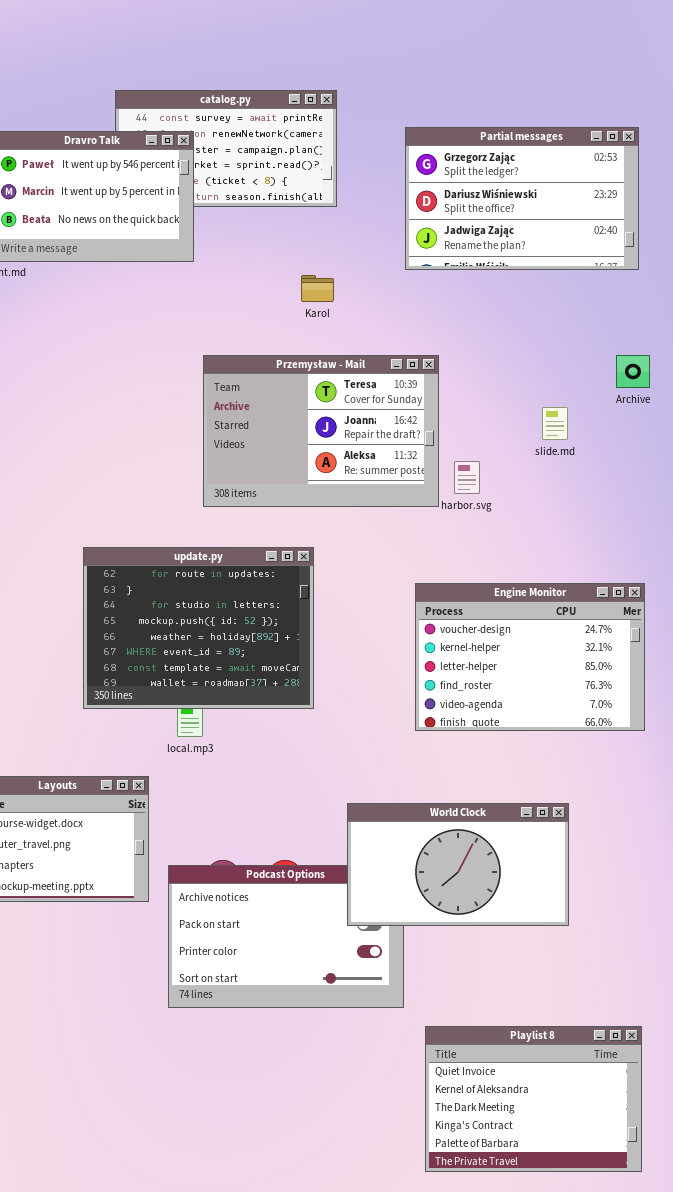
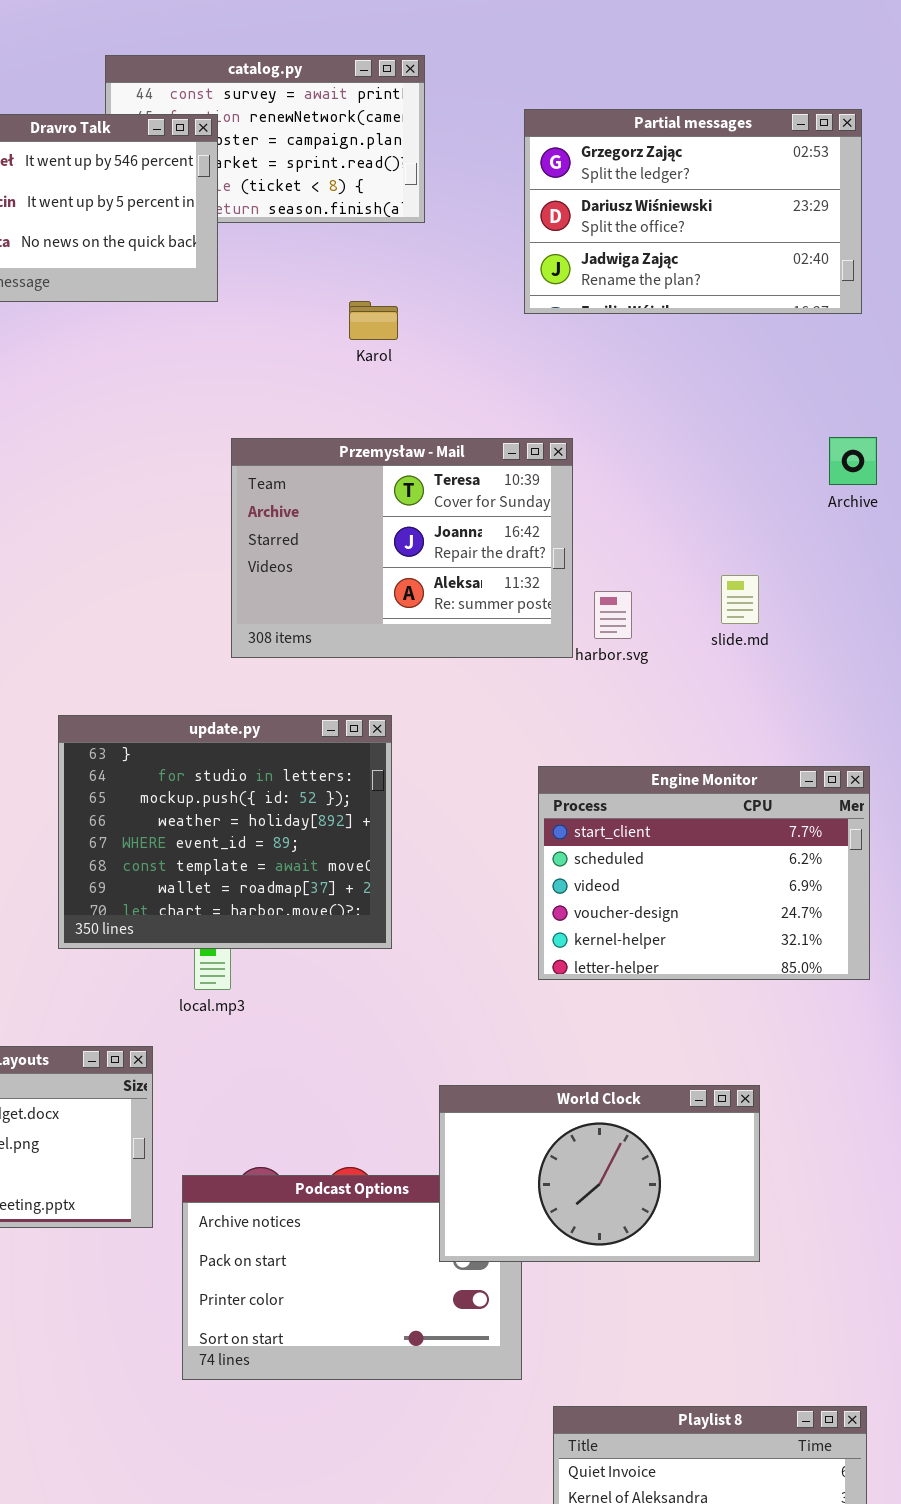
Karol: [301,275,334,302] -> [349,301,398,340], moved
slide.md: [542,407,568,440] -> [721,575,759,624], moved
update.py: [83,547,314,709] -> [58,715,392,949], scrolled down 1 row
Engine Monitor: [415,583,645,731] -> [538,766,870,980], scrolled up 3 rows

